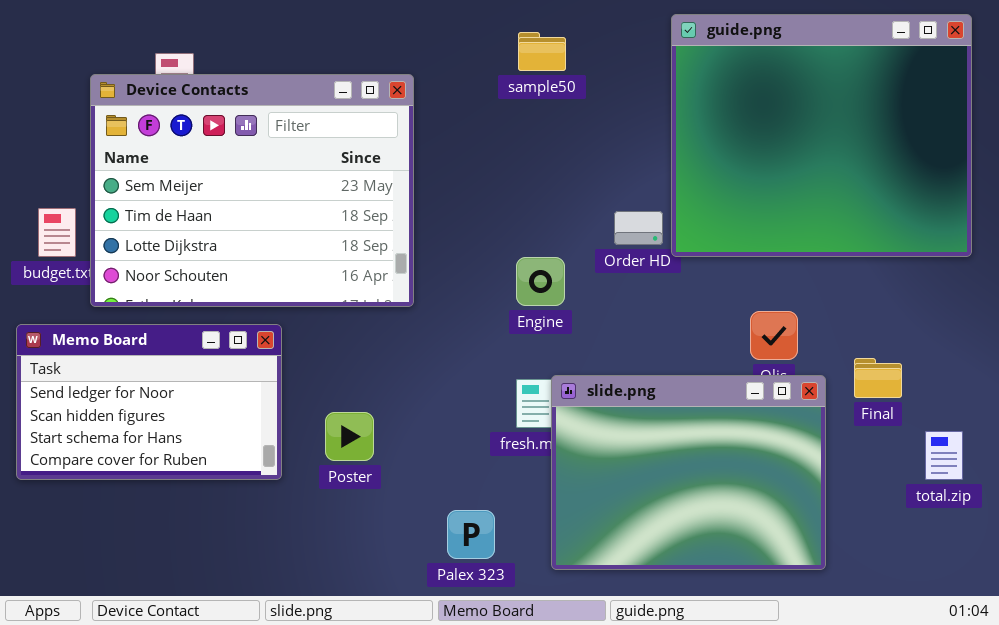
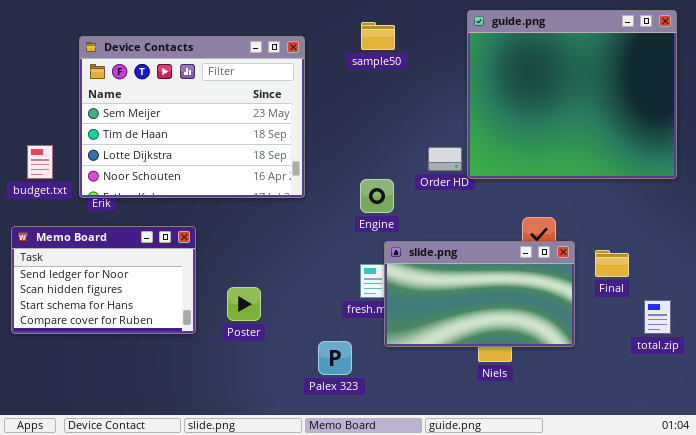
Device Contacts: [90,74,414,307] -> [79,36,305,198], moved
slide.png: [551,375,826,570] -> [384,241,575,347], moved, resized
Palex 323: [447,510,495,559] -> [318,341,352,375], moved

